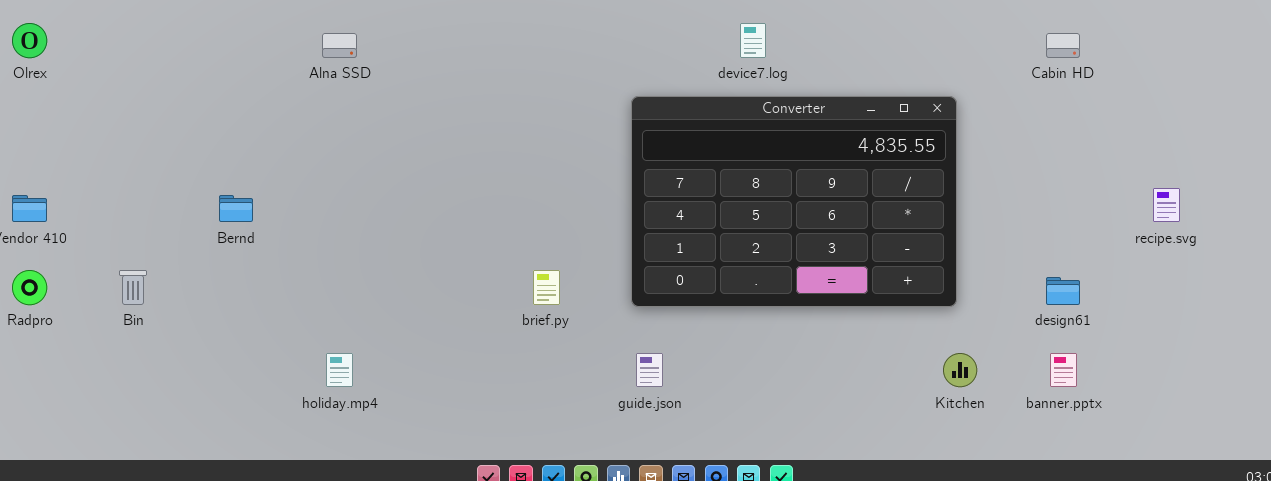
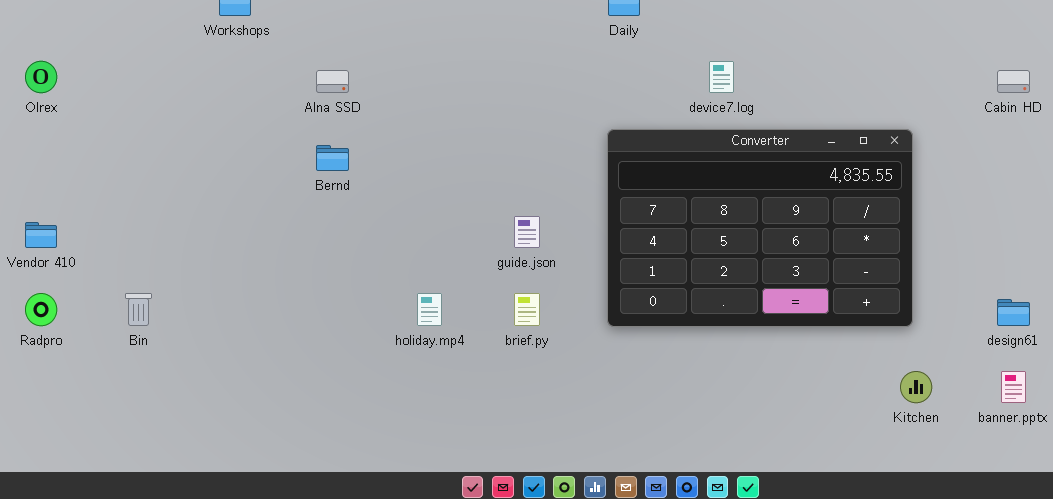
Bernd: [219,195,253,222] -> [316,145,349,171], moved
holiday.mp4: [326,353,353,387] -> [417,293,442,326], moved
guide.json: [636,353,663,387] -> [514,216,540,248], moved

